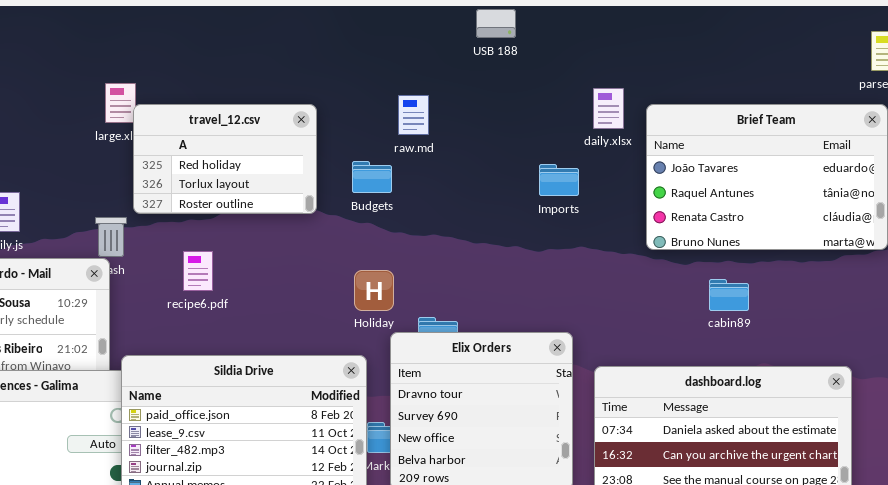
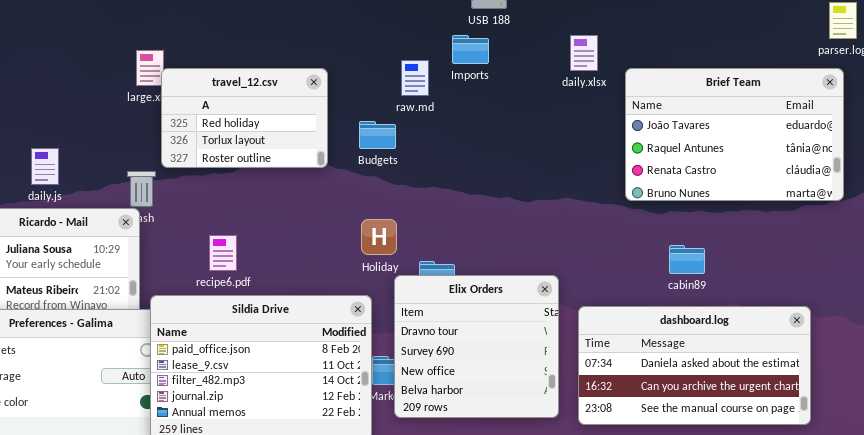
daily.xlsx: [593,88,624,129] -> [570,35,598,71], moved
Imports: [539,164,579,196] -> [452,35,489,64], moved
recipe6.pdf: [183,251,213,291] -> [209,235,237,271], moved
cabin89: [709,279,749,311] -> [669,245,705,274], moved

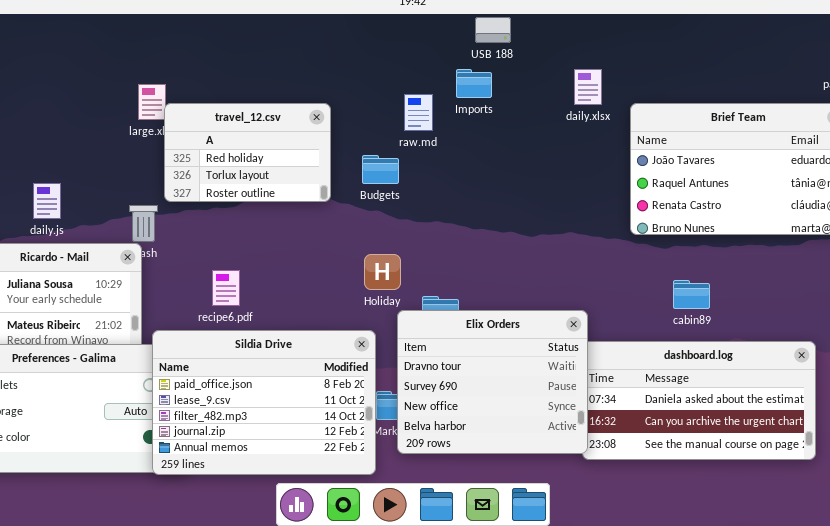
Elix Orders: [394,275,559,418] -> [397,310,588,454], resized

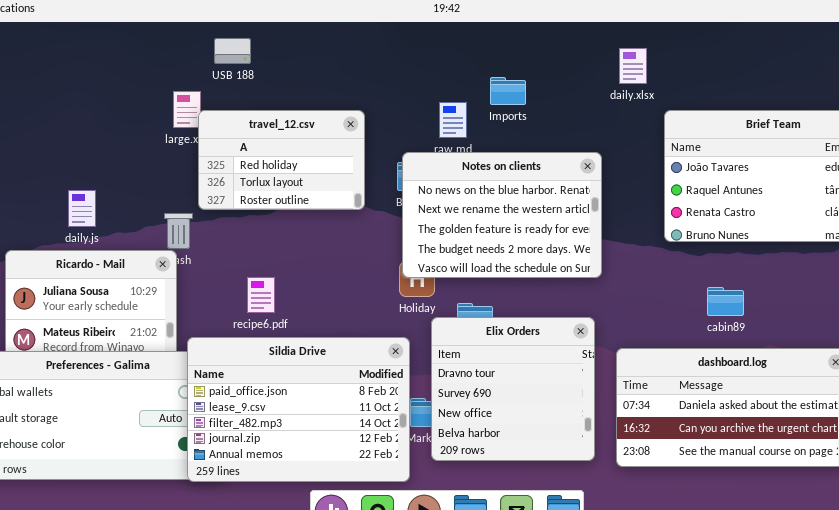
USB 188: [475,17,511,43] -> [214,38,251,64], moved
daily.xlsx: [574,69,602,105] -> [619,48,647,84], moved
Notes on clients: none -> [402,152,602,278], opened
Elix Orders: [397,310,588,454] -> [431,317,595,461], resized

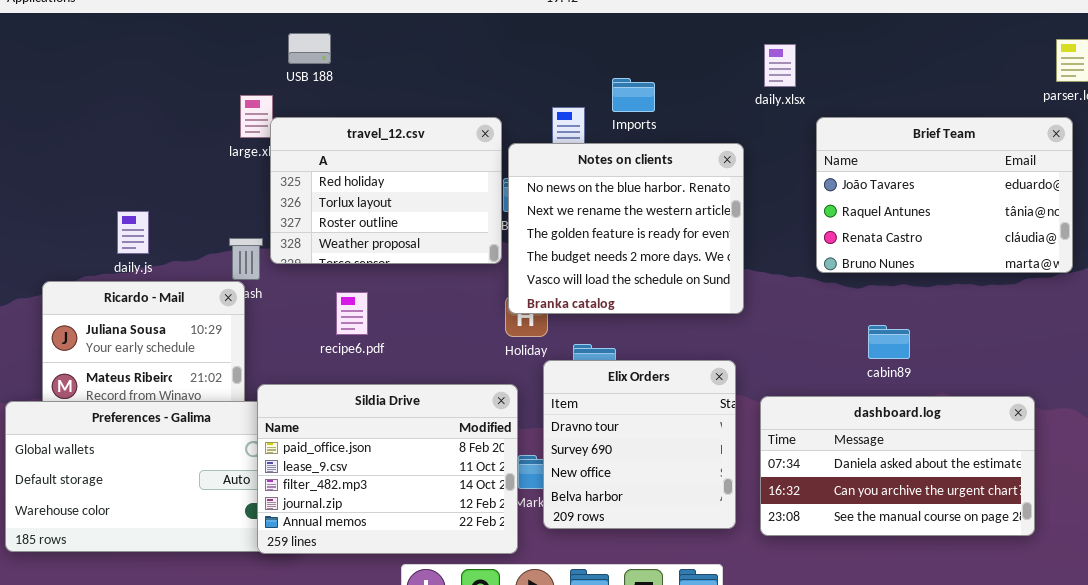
travel_12.csv: [198,110,365,210] -> [270,117,502,264], resized
Notes on clients: [402,152,602,278] -> [508,143,744,314], resized
recipe6.pdf: [247,277,275,313] -> [336,292,368,335], moved

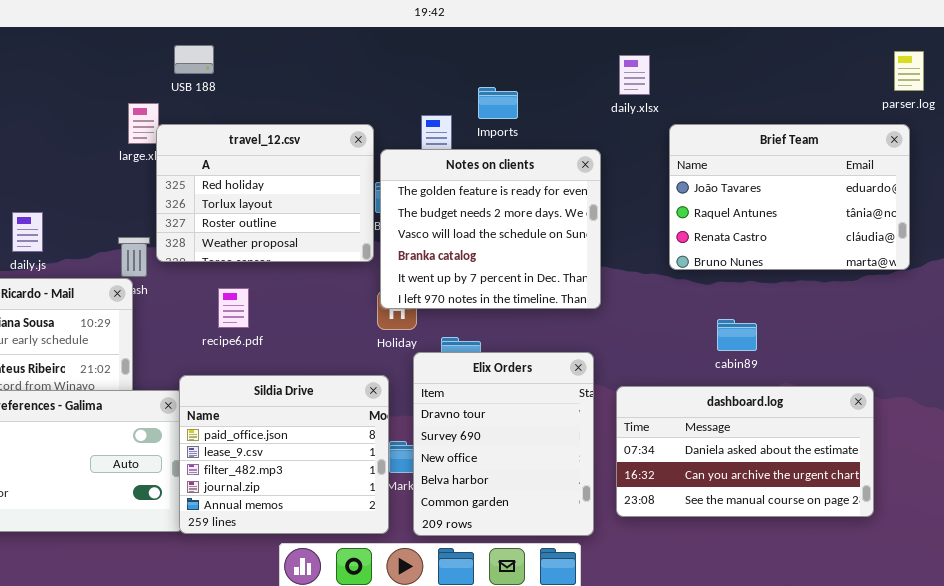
Notes on clients: [508,143,744,314] -> [380,149,601,309], scrolled down 2 rows
Elix Orders: [543,360,736,529] -> [413,352,594,536], resized
Sildia Drive: [257,384,518,554] -> [179,375,389,534], resized

